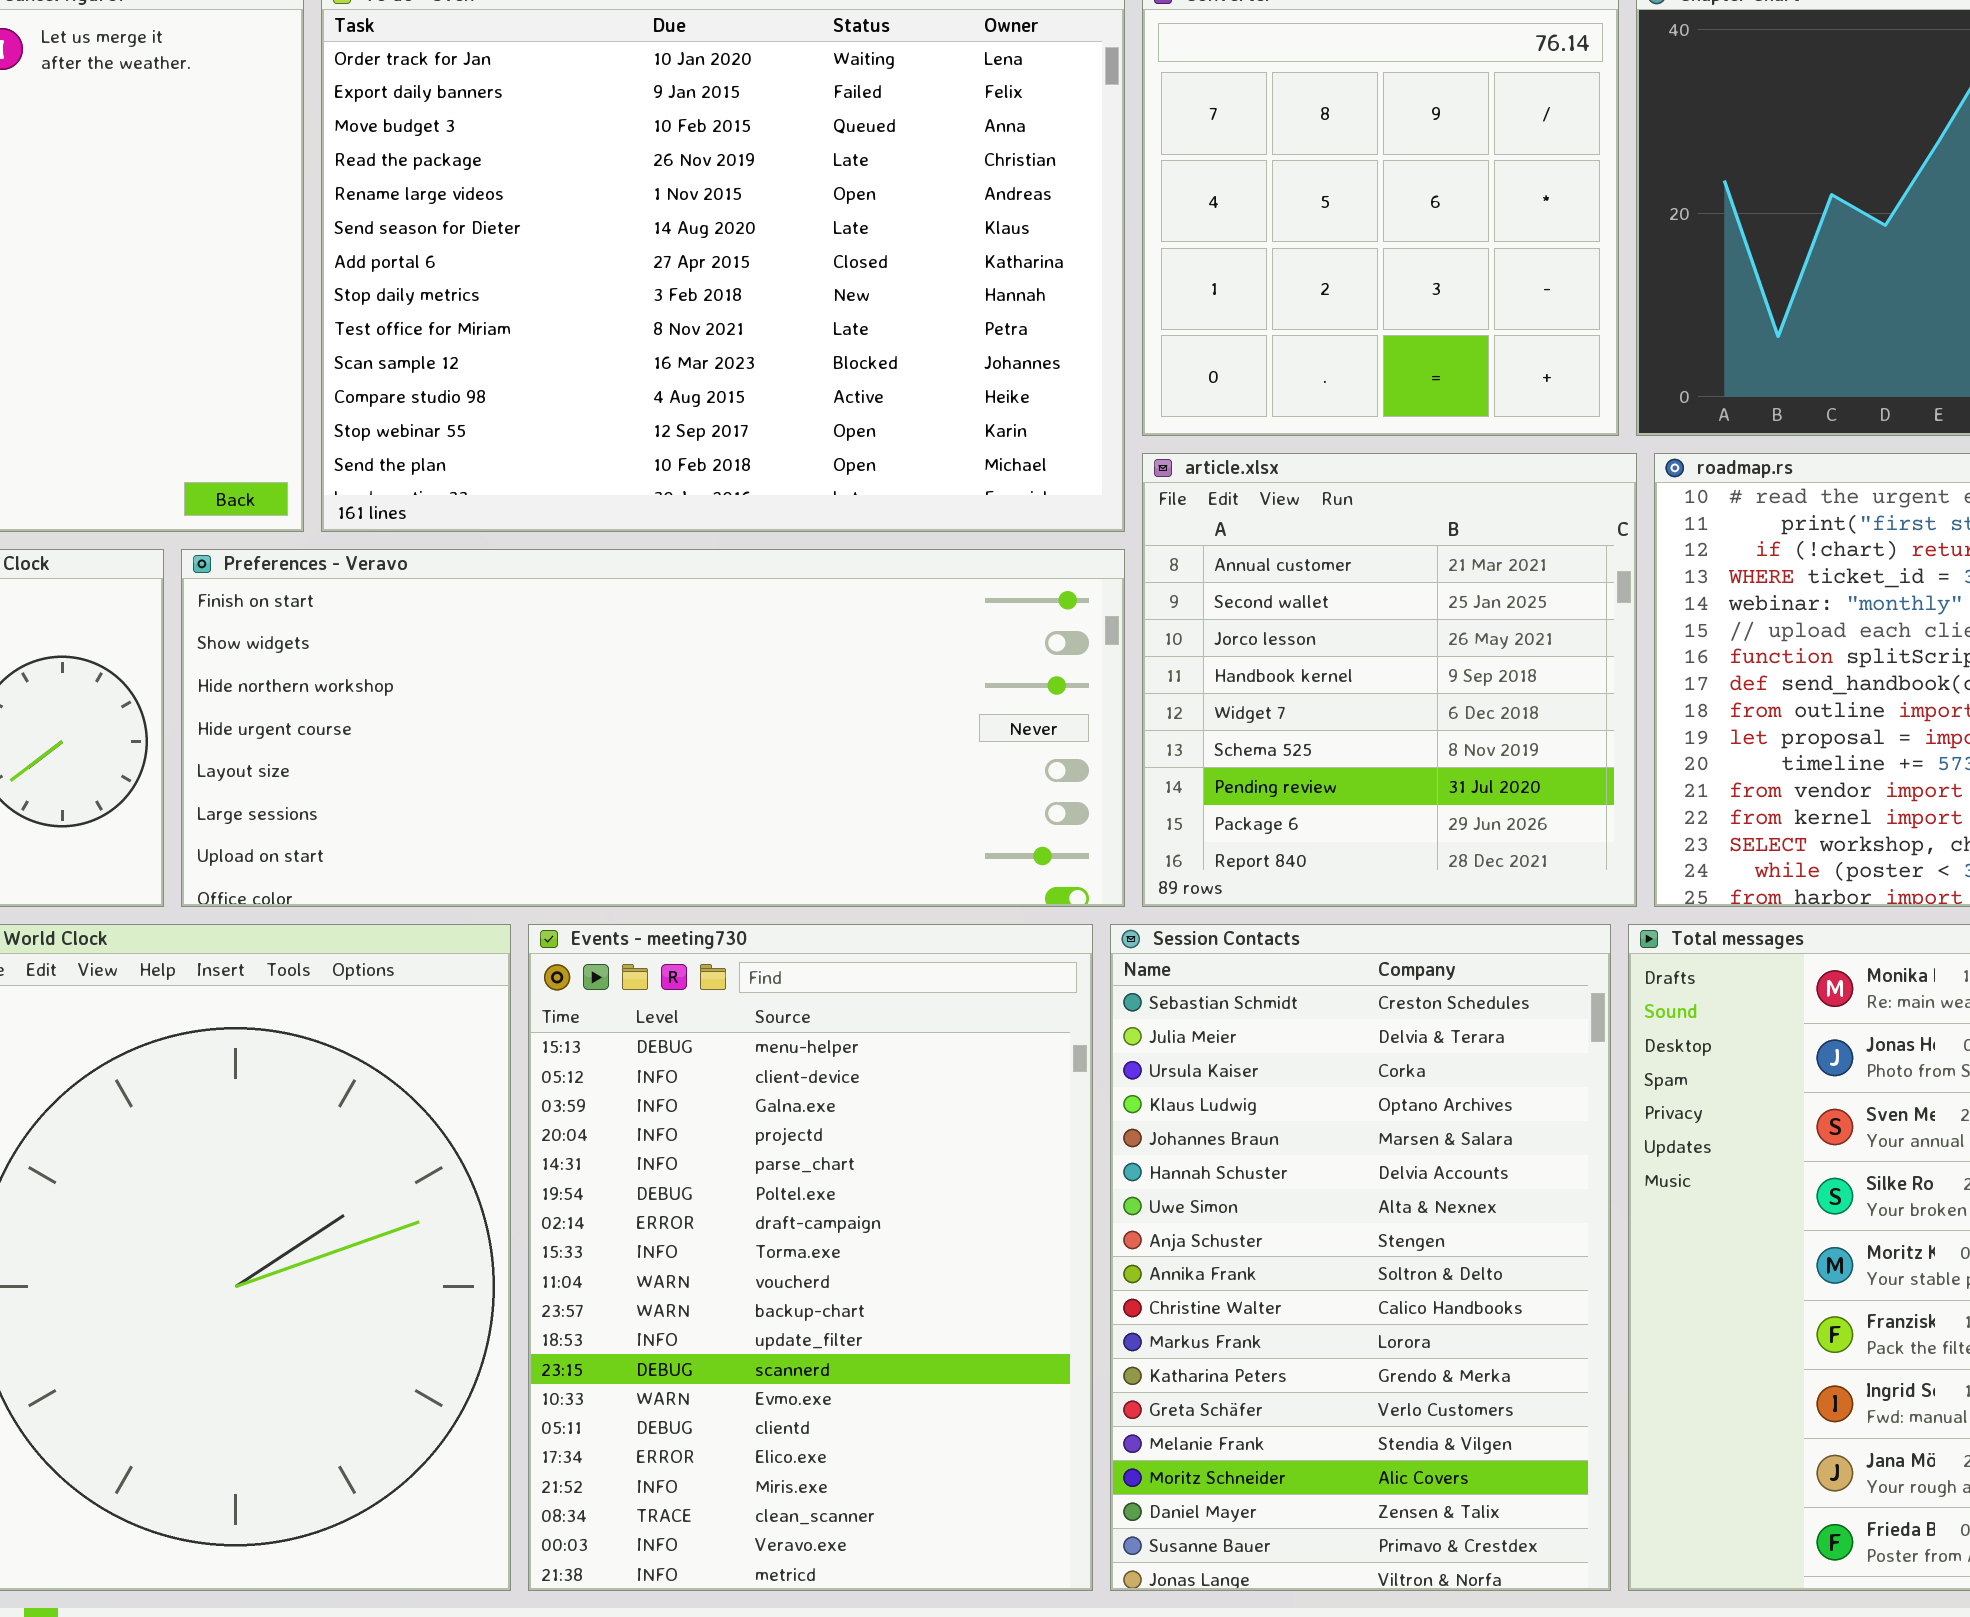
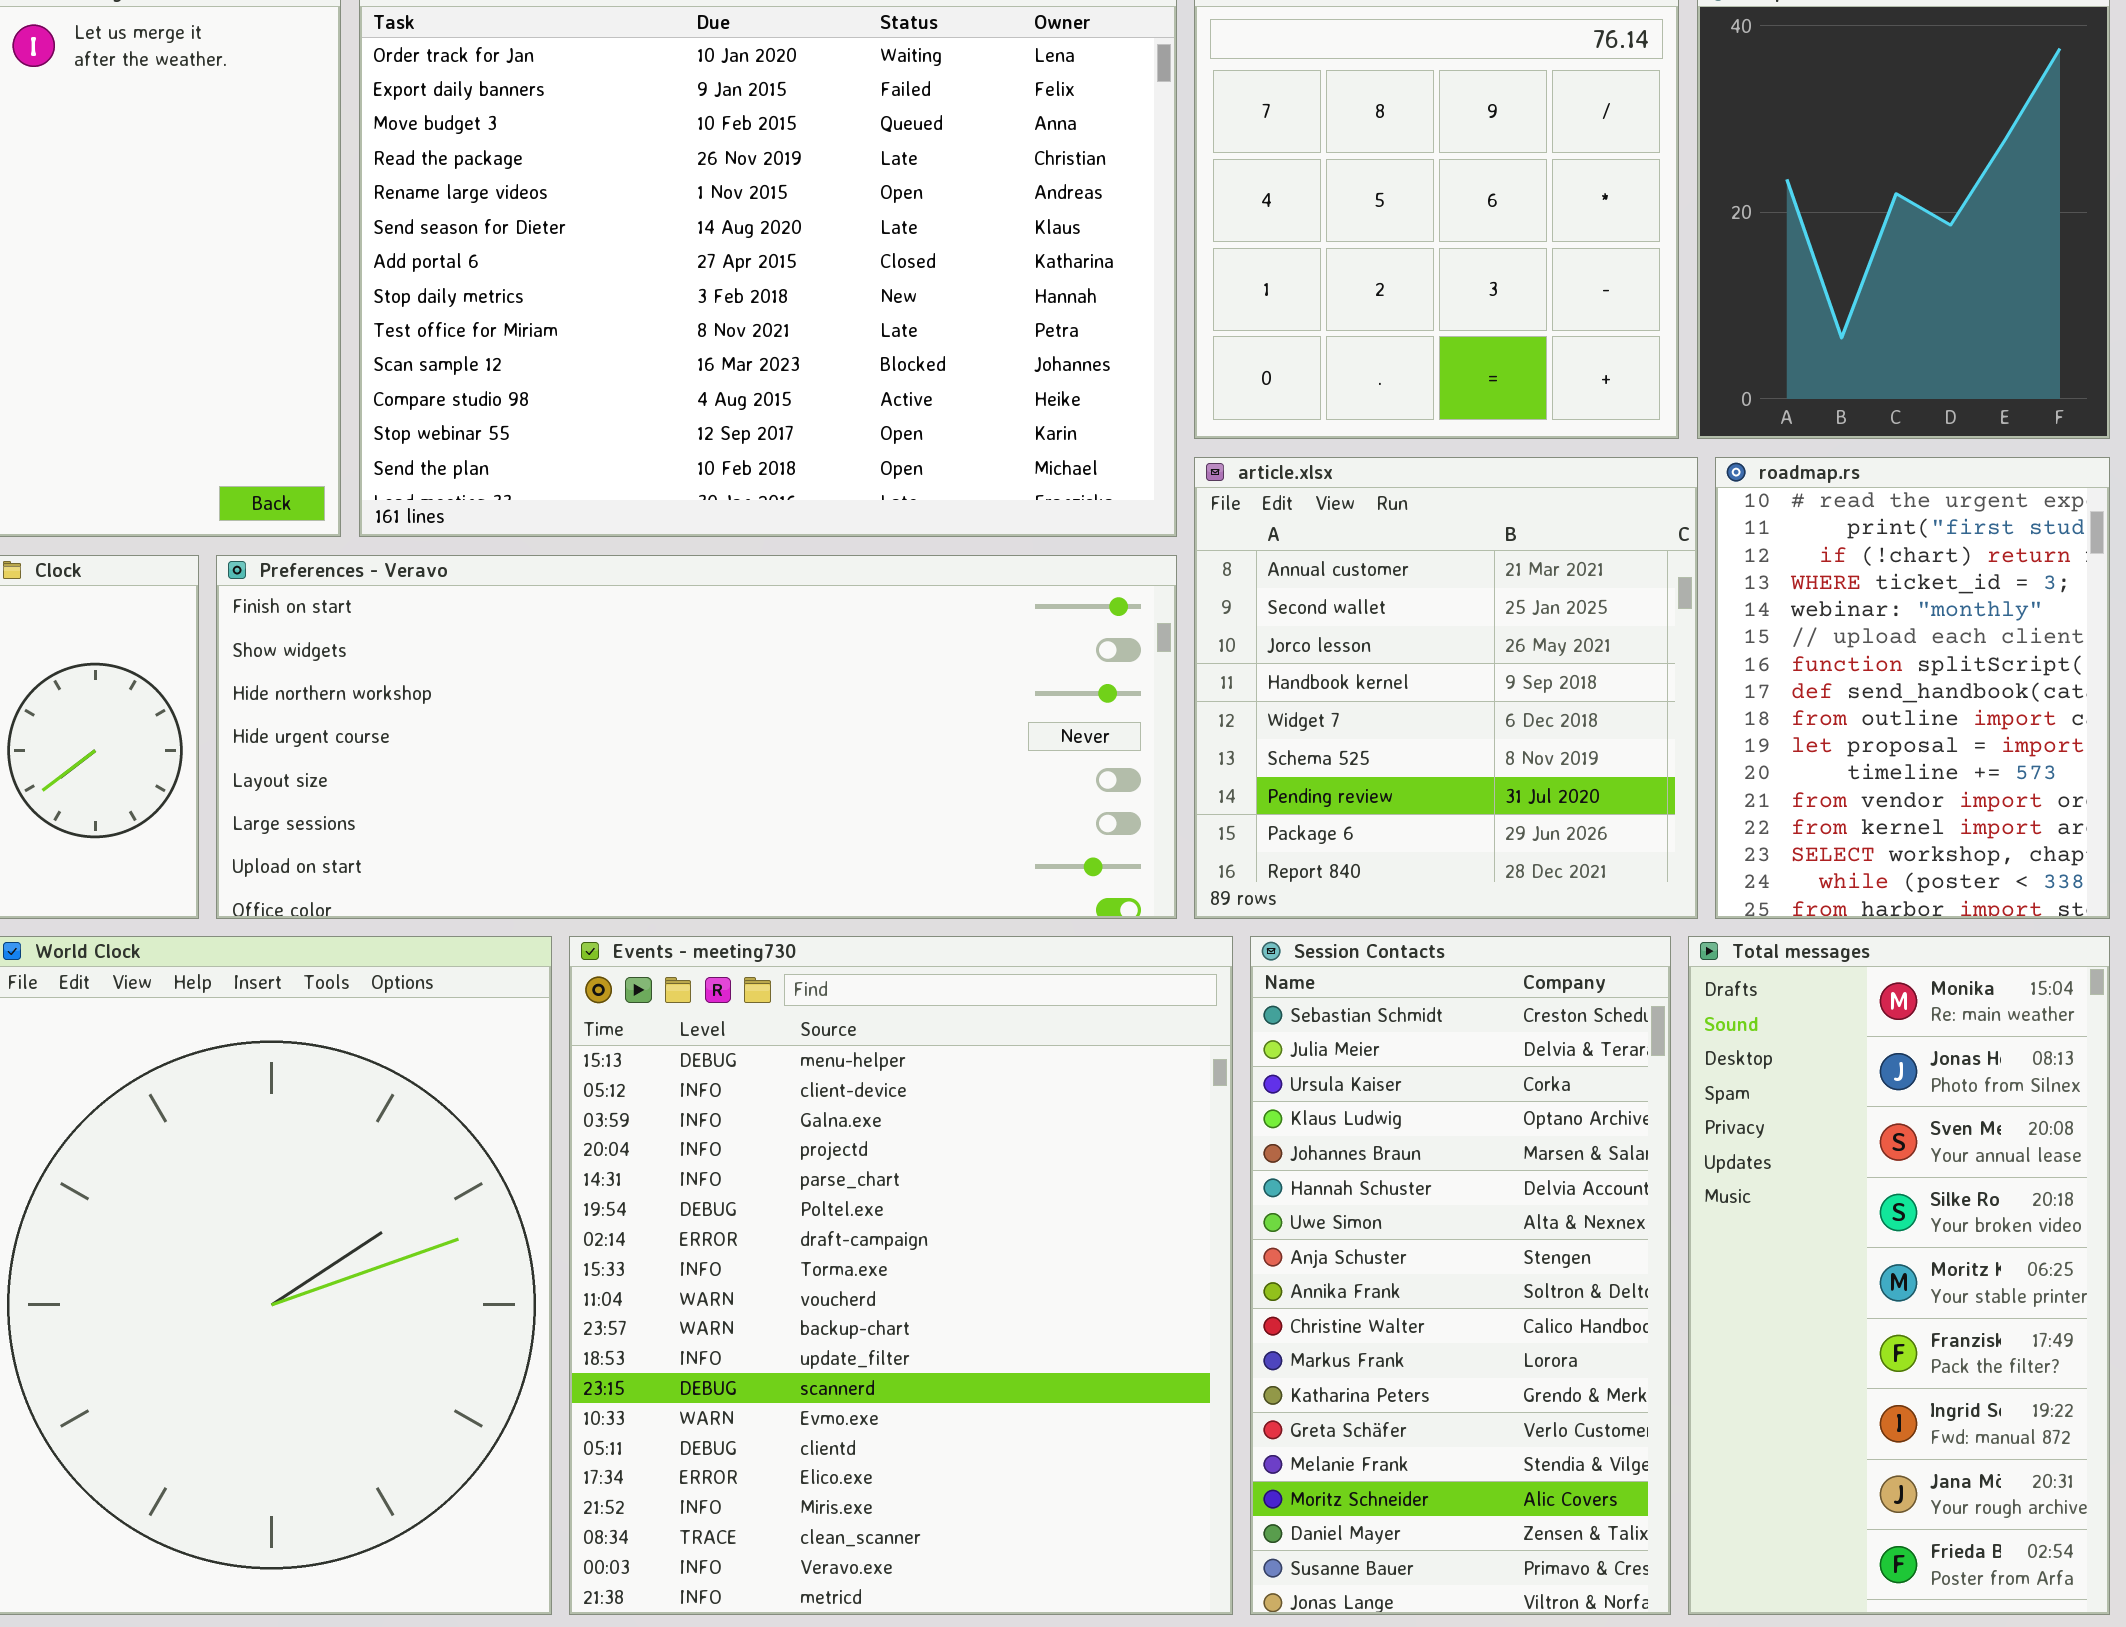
Events - meeting730: [528,924,1093,1591] -> [569,936,1233,1615], resized
Session Contacts: [1110,924,1611,1591] -> [1250,936,1671,1615], resized

